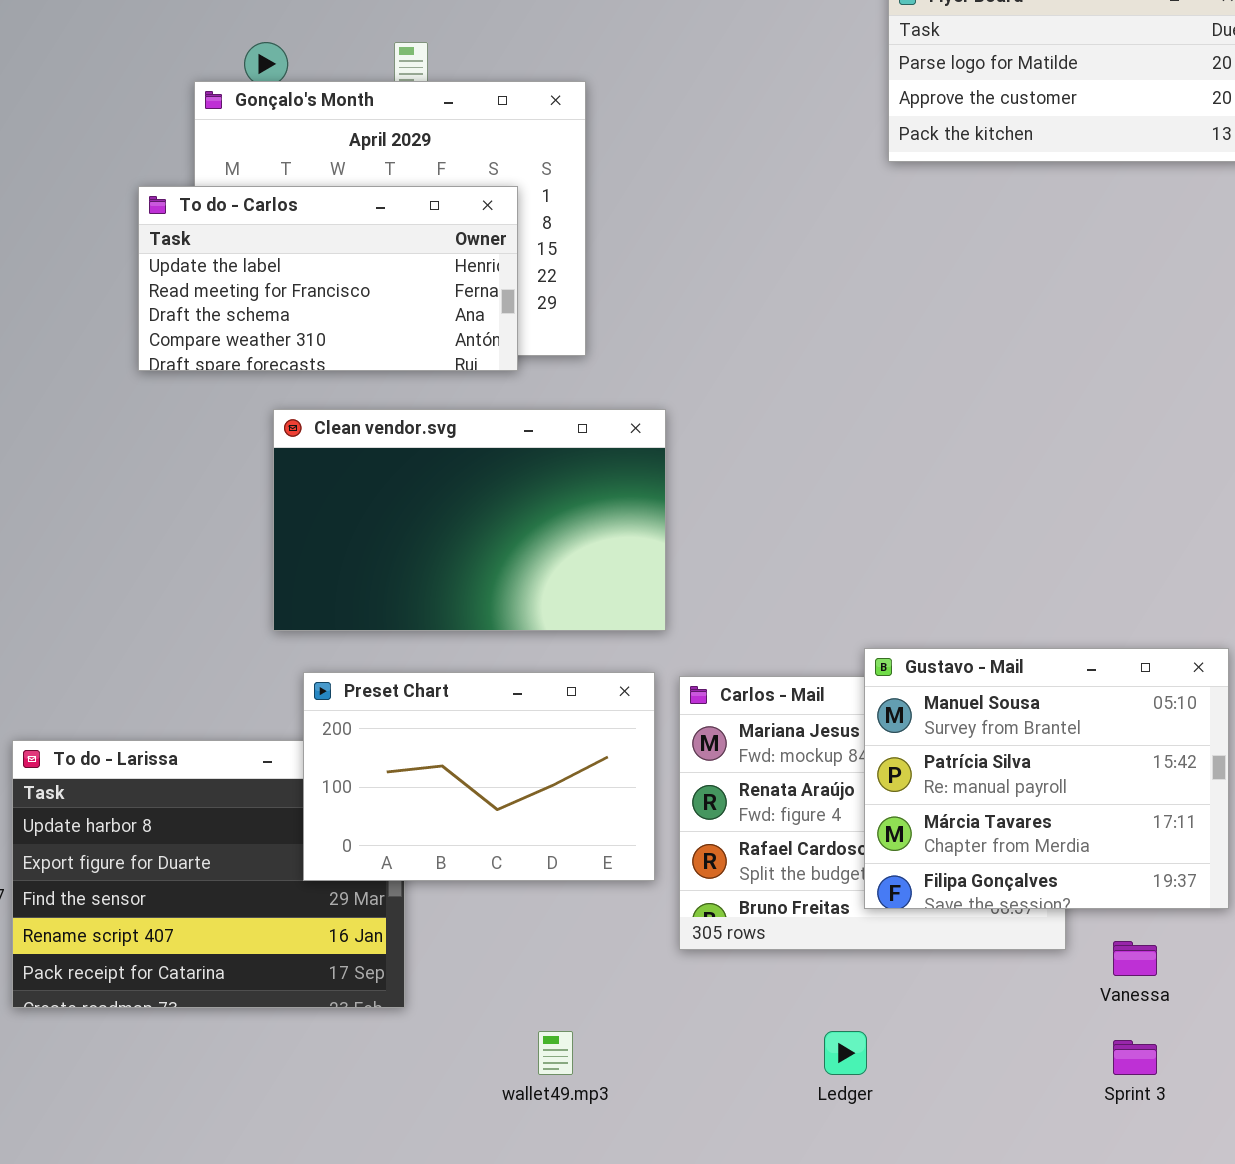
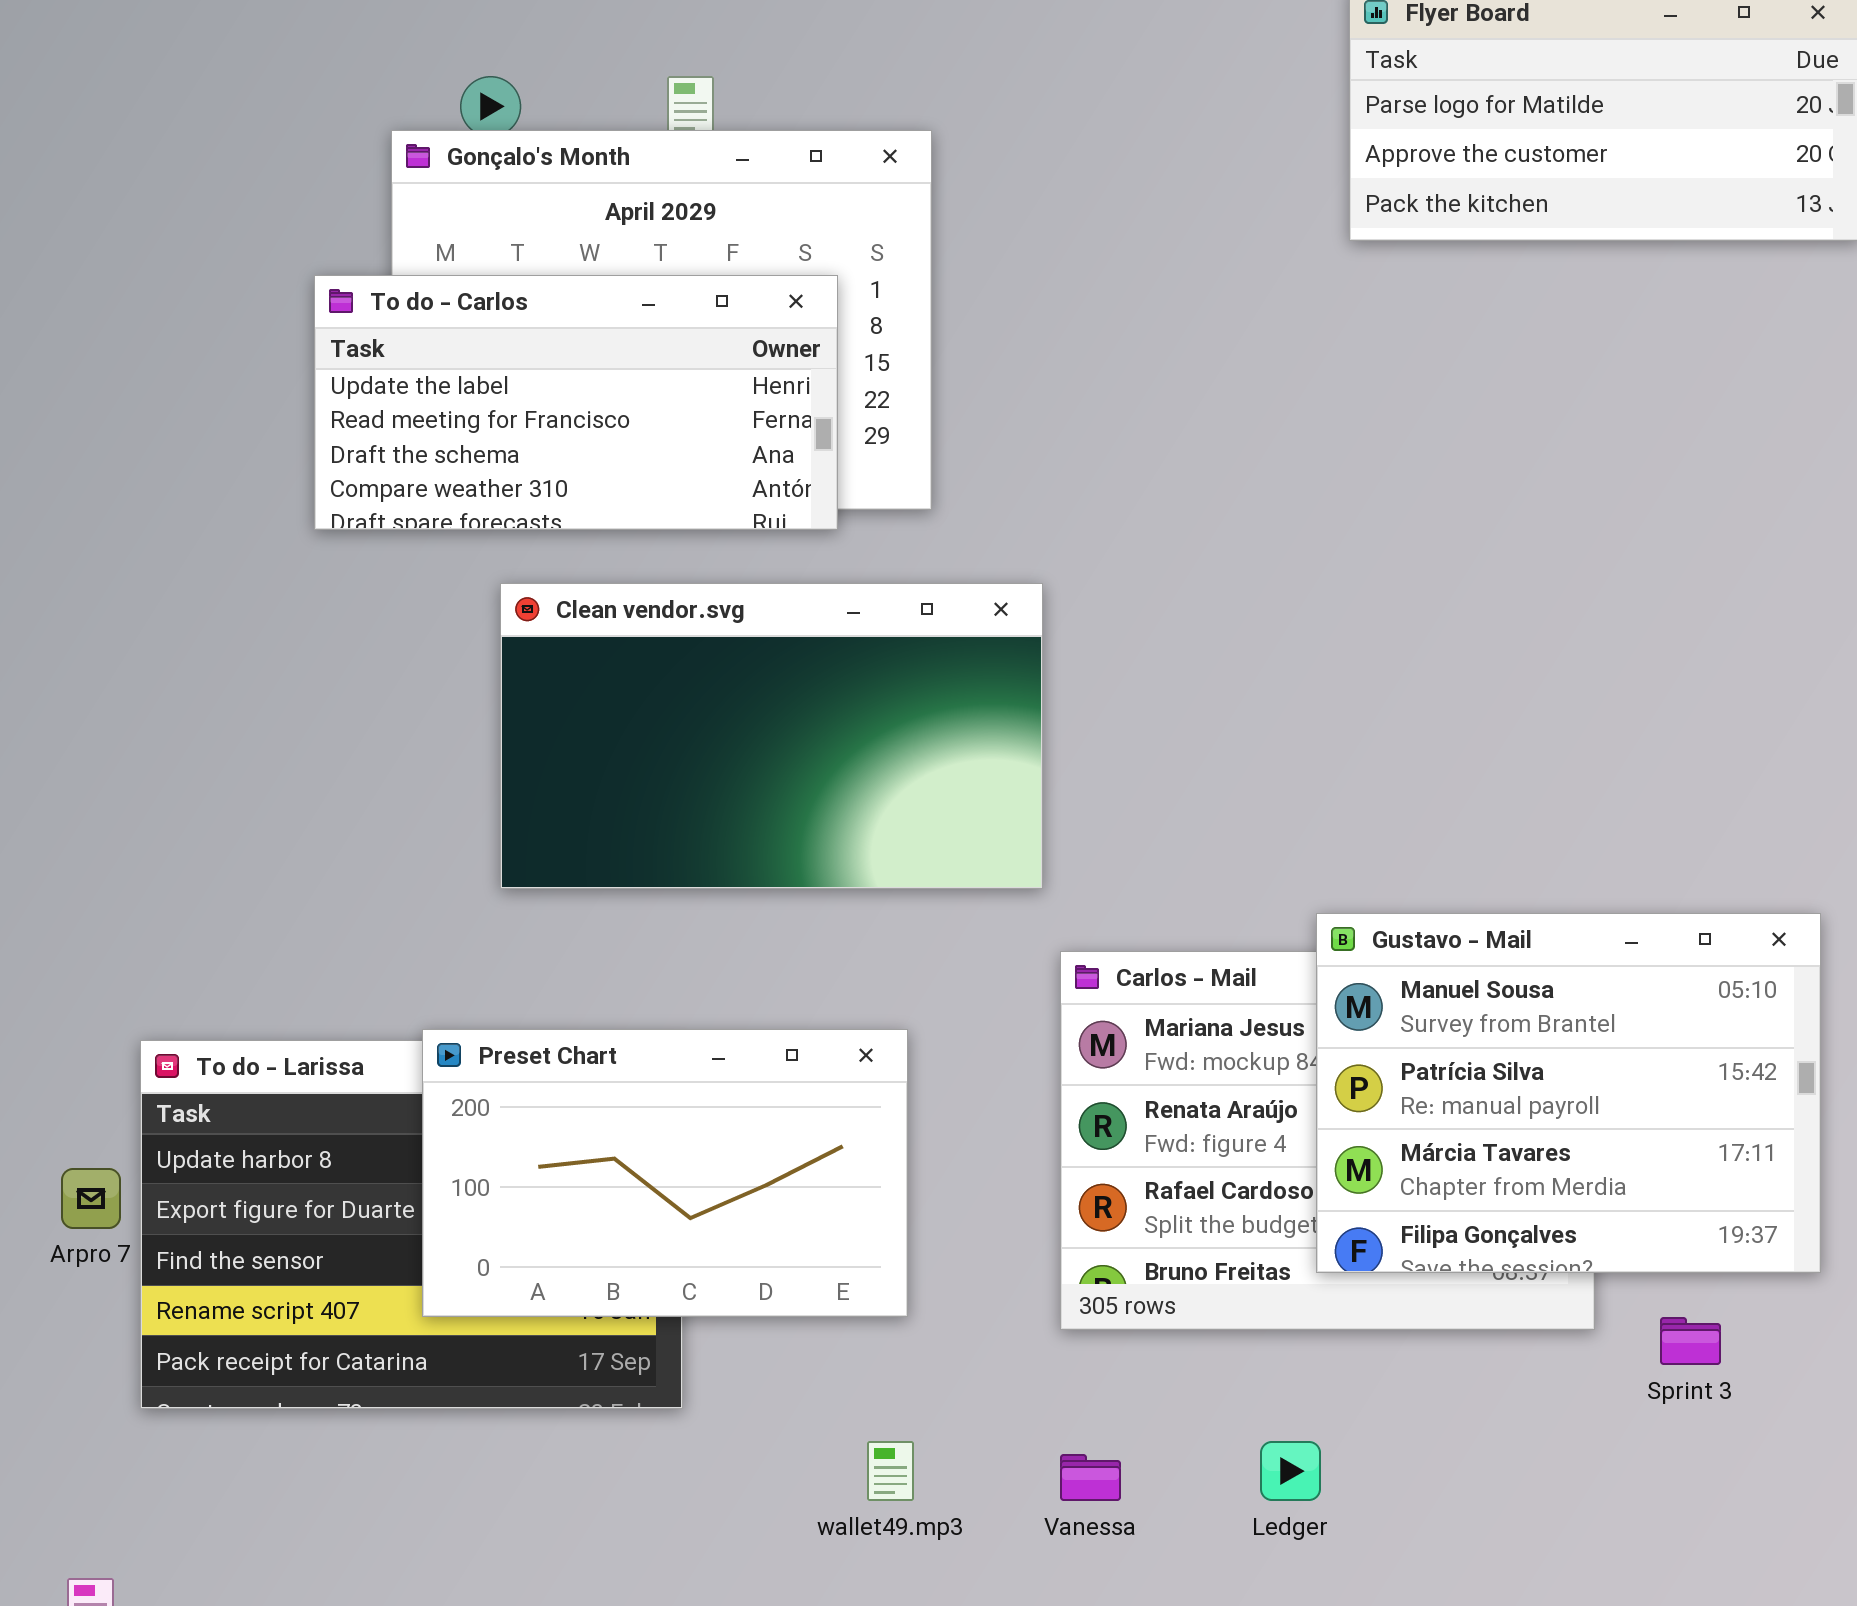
Preset Chart: [303,672,655,881] -> [422,1029,908,1317], moved
Vanessa: [1113,941,1157,976] -> [1060,1454,1121,1501], moved
Sprint 3: [1113,1040,1157,1075] -> [1660,1317,1721,1365], moved

